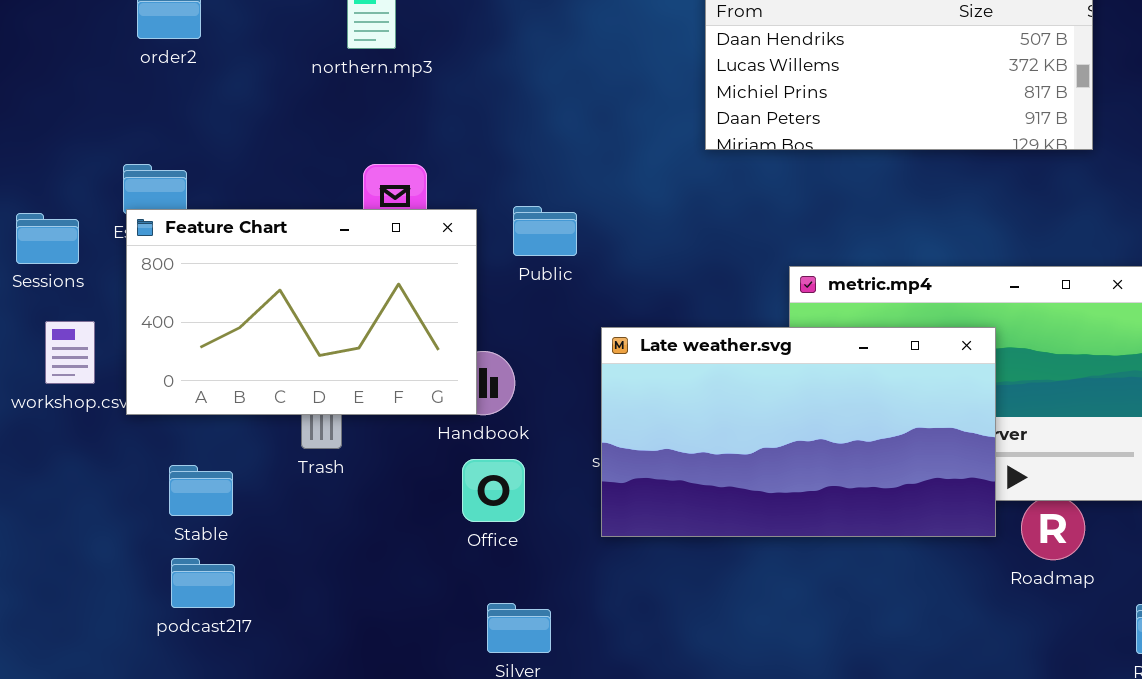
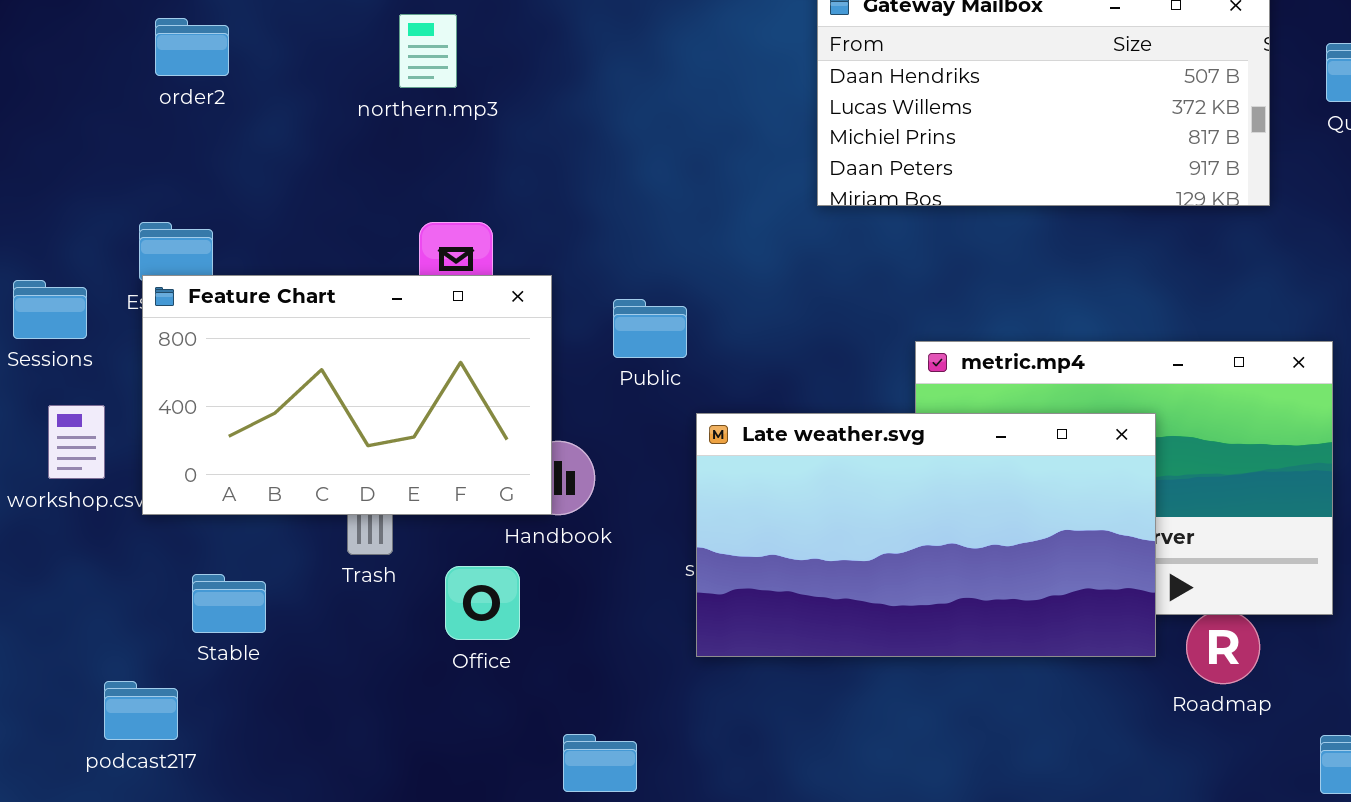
Public: [513,206,577,256] -> [613,299,687,358], moved
Office: [462,459,525,522] -> [445,566,520,640], moved
podcast217: [171,558,235,608] -> [104,681,178,740], moved

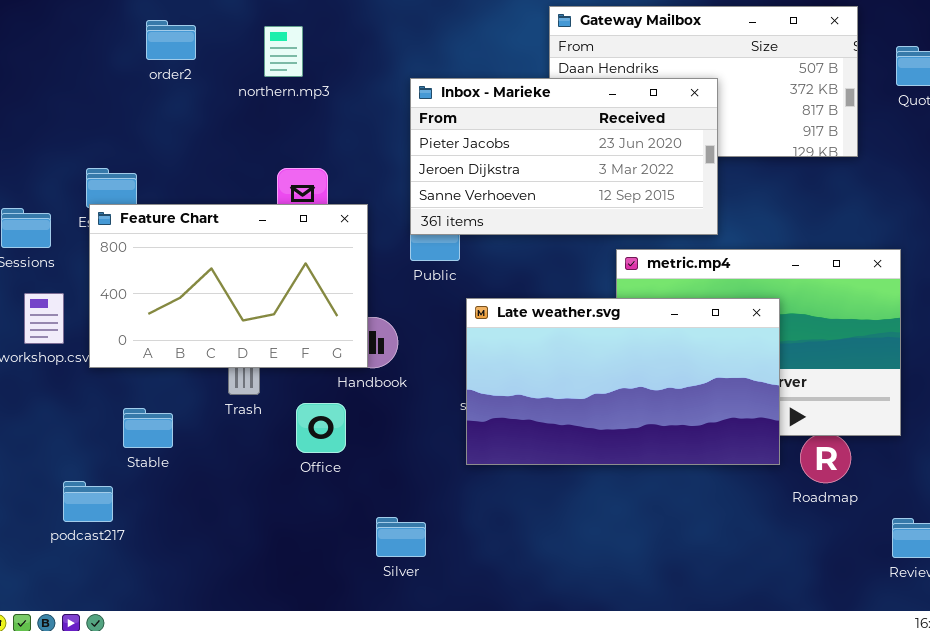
order2: [155,18,229,76] -> [146,20,196,60], moved
Inbox - Marieke: none -> [410,78,718,235], opened

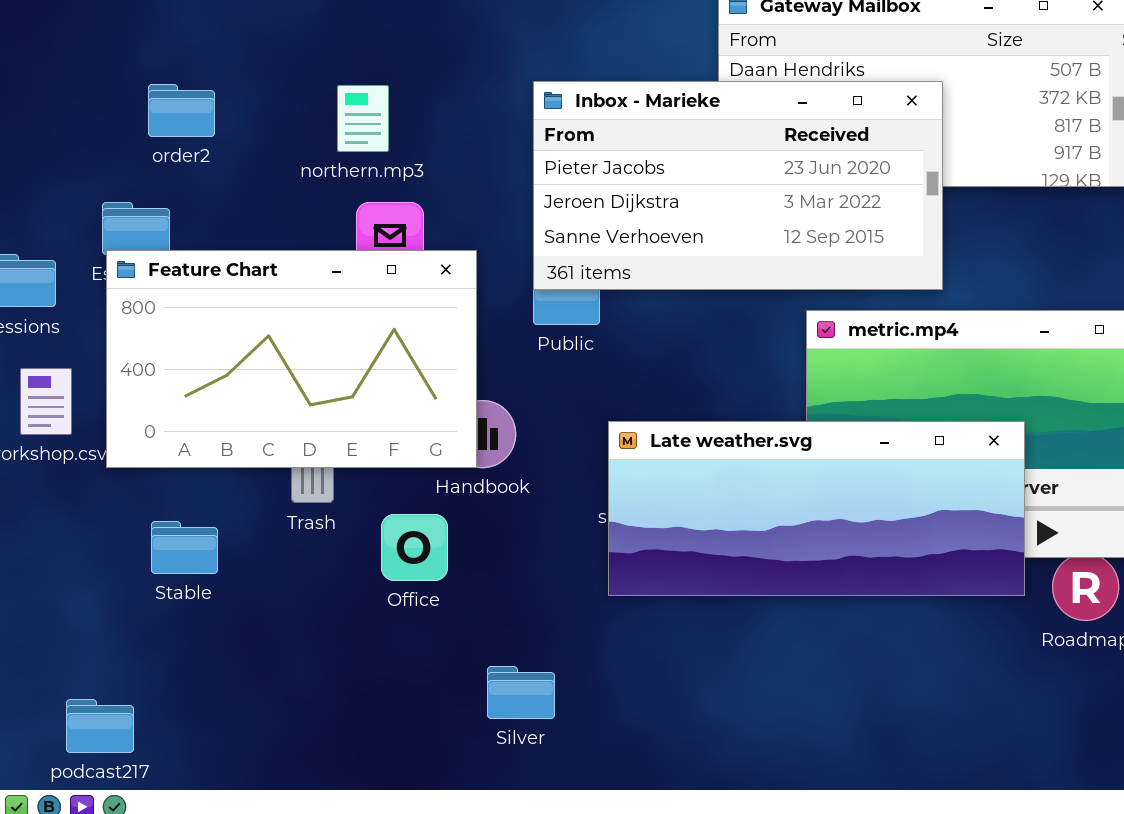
order2: [146,20,196,60] -> [148,84,215,137], moved
northern.mp3: [264,26,303,77] -> [337,85,389,152], moved
Late weather.svg: [466,298,780,465] -> [608,421,1025,596], resized
podcast217: [63,481,113,522] -> [66,699,134,753], moved

